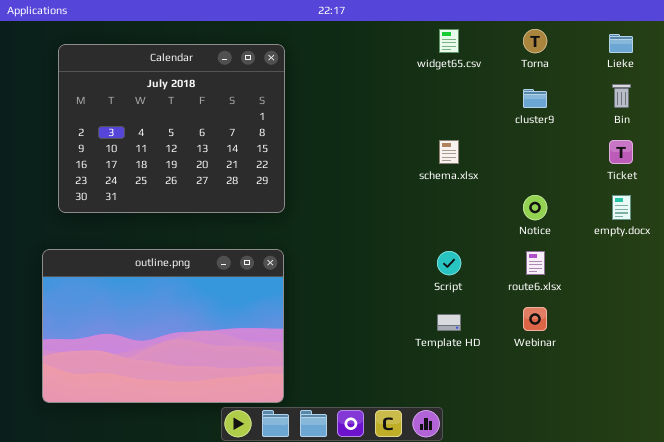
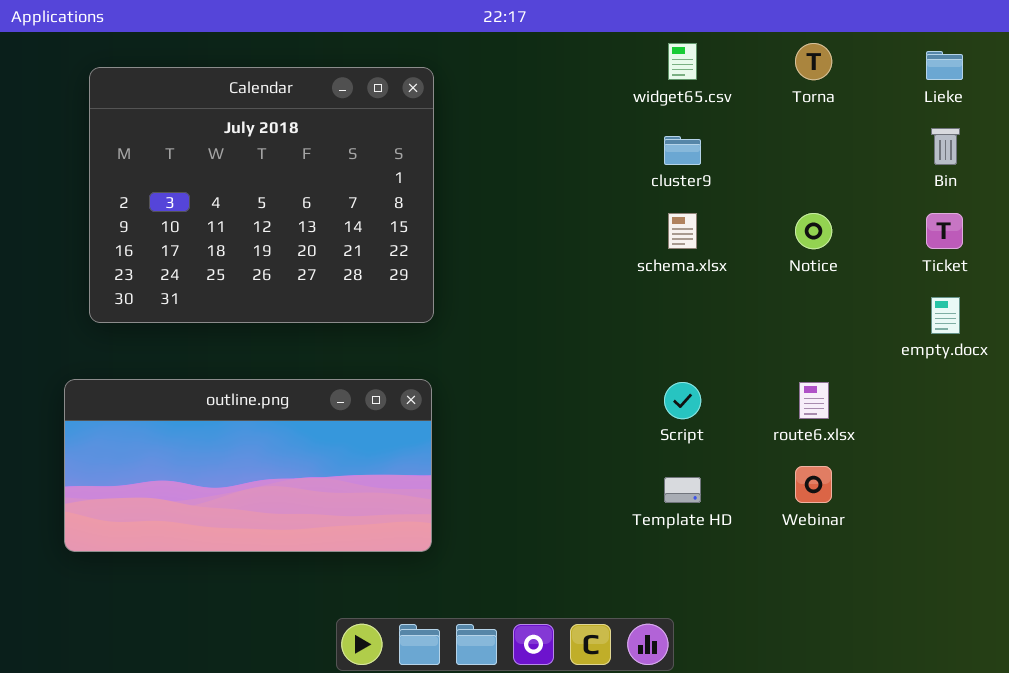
cluster9: [523,89,547,108] -> [664,136,701,165], moved
Notice: [523,195,547,220] -> [795,213,832,249], moved
outline.png: [42,249,284,403] -> [64,379,432,552], resized

